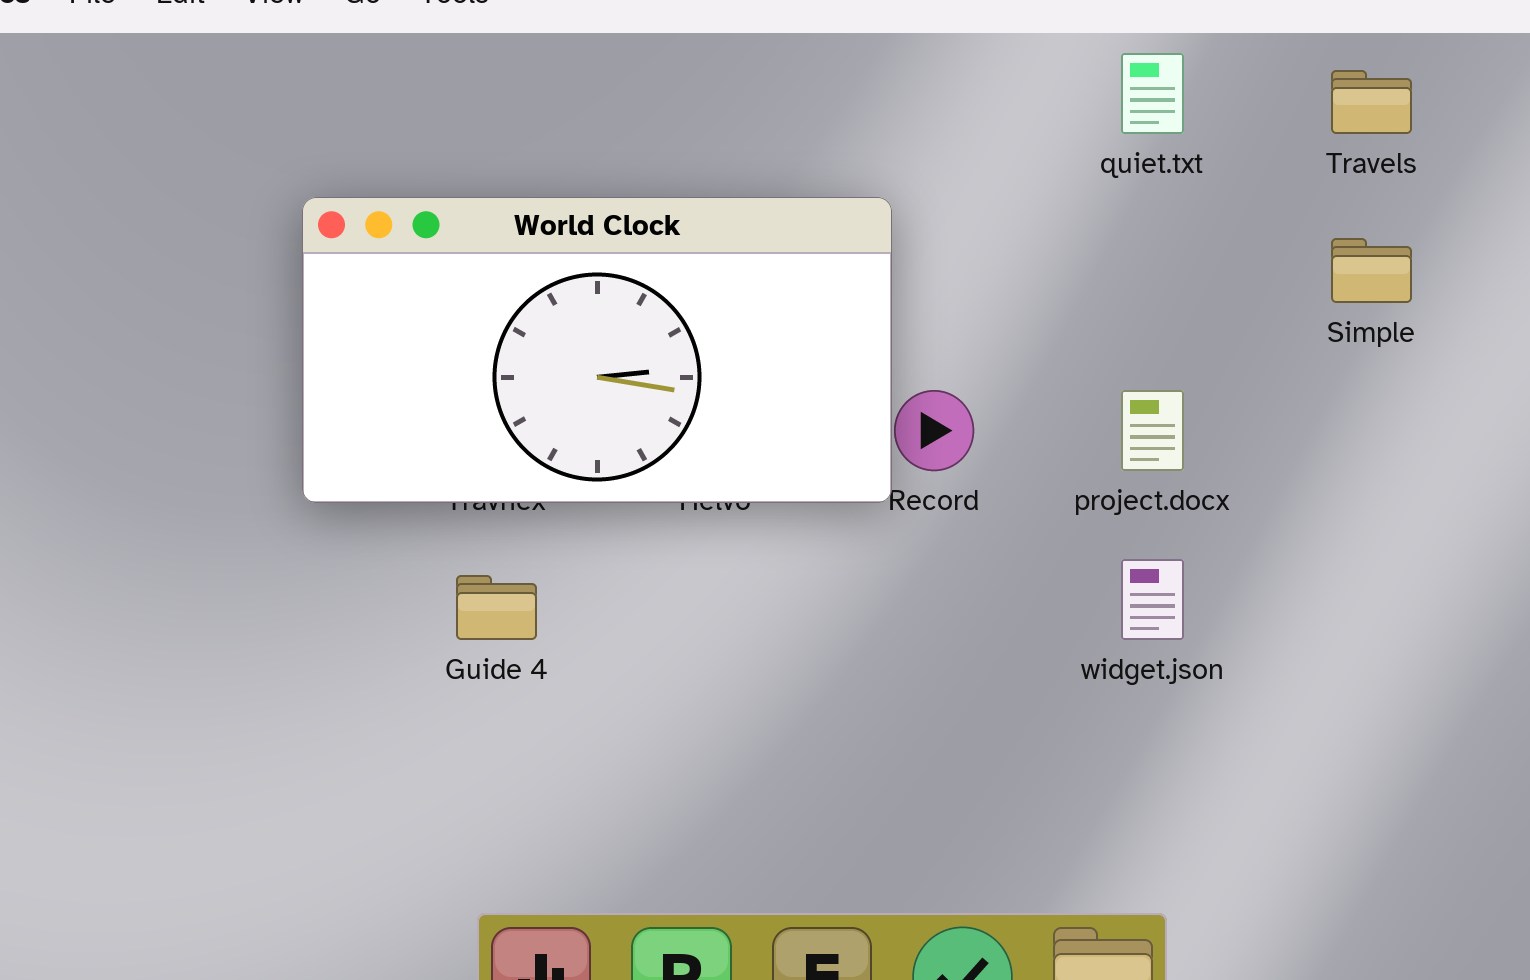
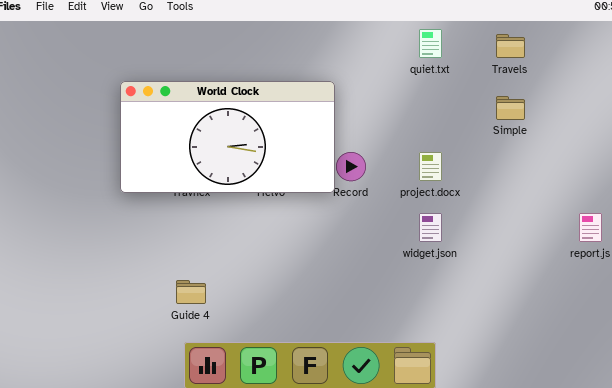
Guide 4: [456,575,537,640] -> [176,280,206,304], moved

